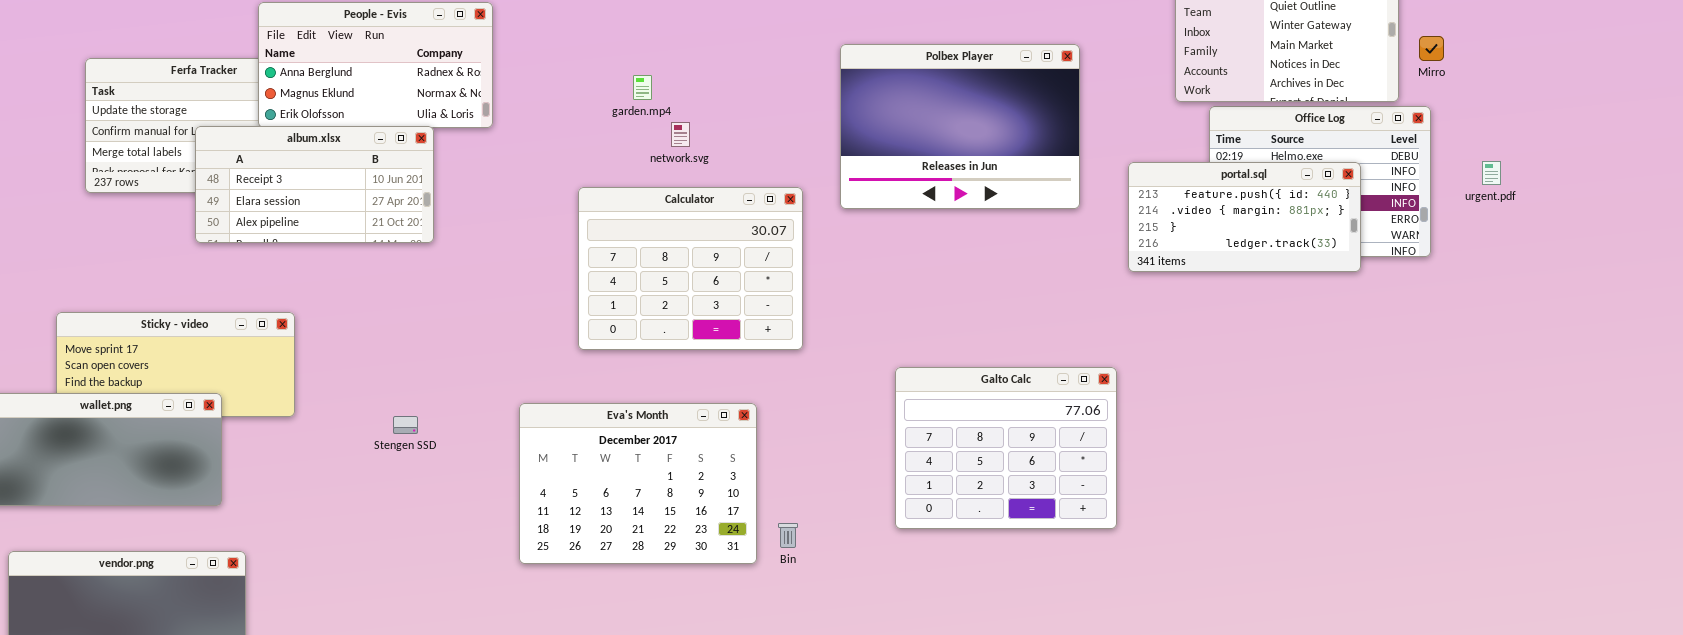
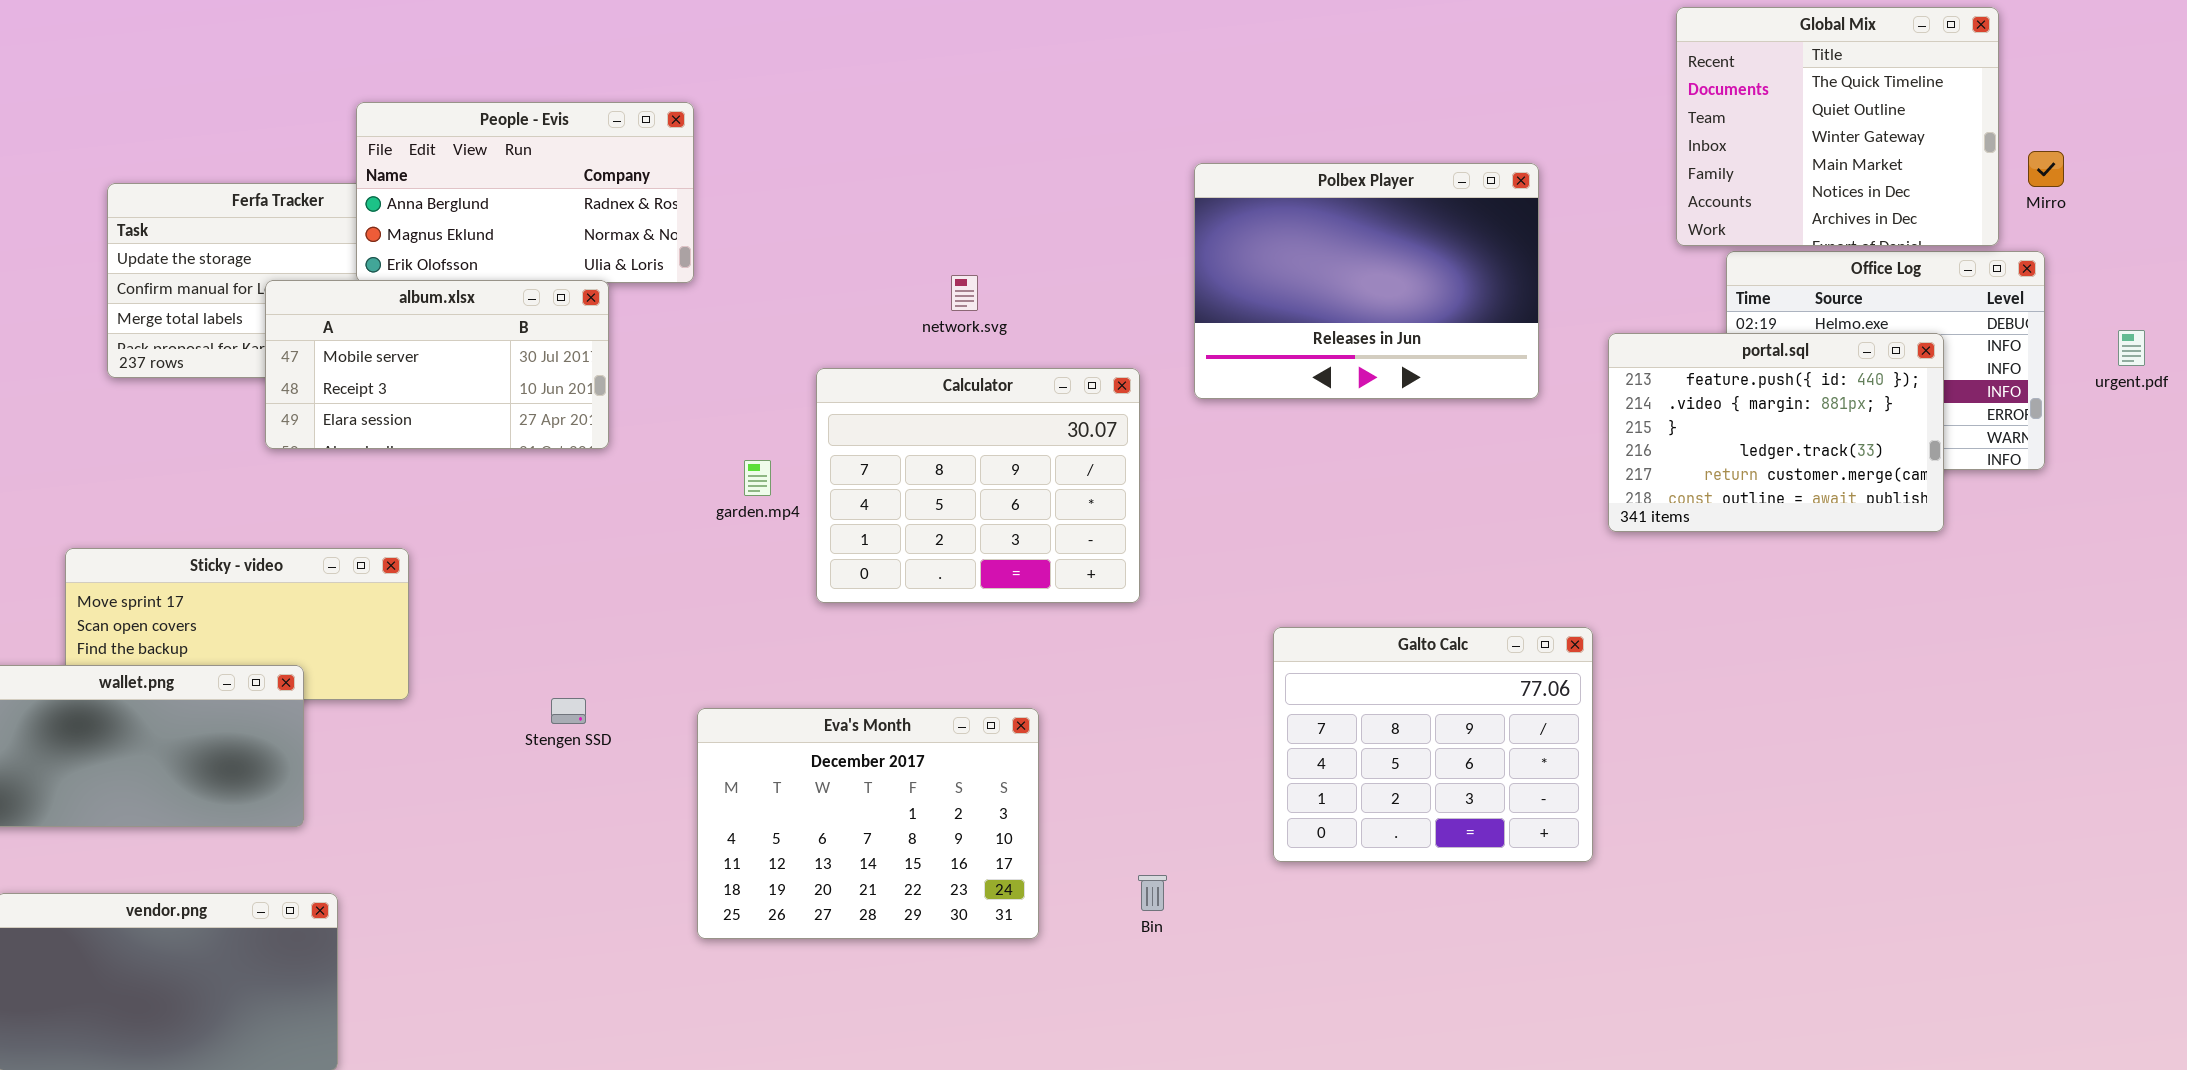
garden.mp4: [633,75,652,100] -> [744,460,771,496], moved
album.xlsx: [195,126,434,243] -> [265,280,609,449], scrolled up 1 row
portal.sql: [1128,162,1361,272] -> [1608,333,1944,532], resized
Eva's Month: [519,403,757,564] -> [697,708,1039,939], moved
Bin: [778,523,798,548] -> [1138,875,1167,911], moved

